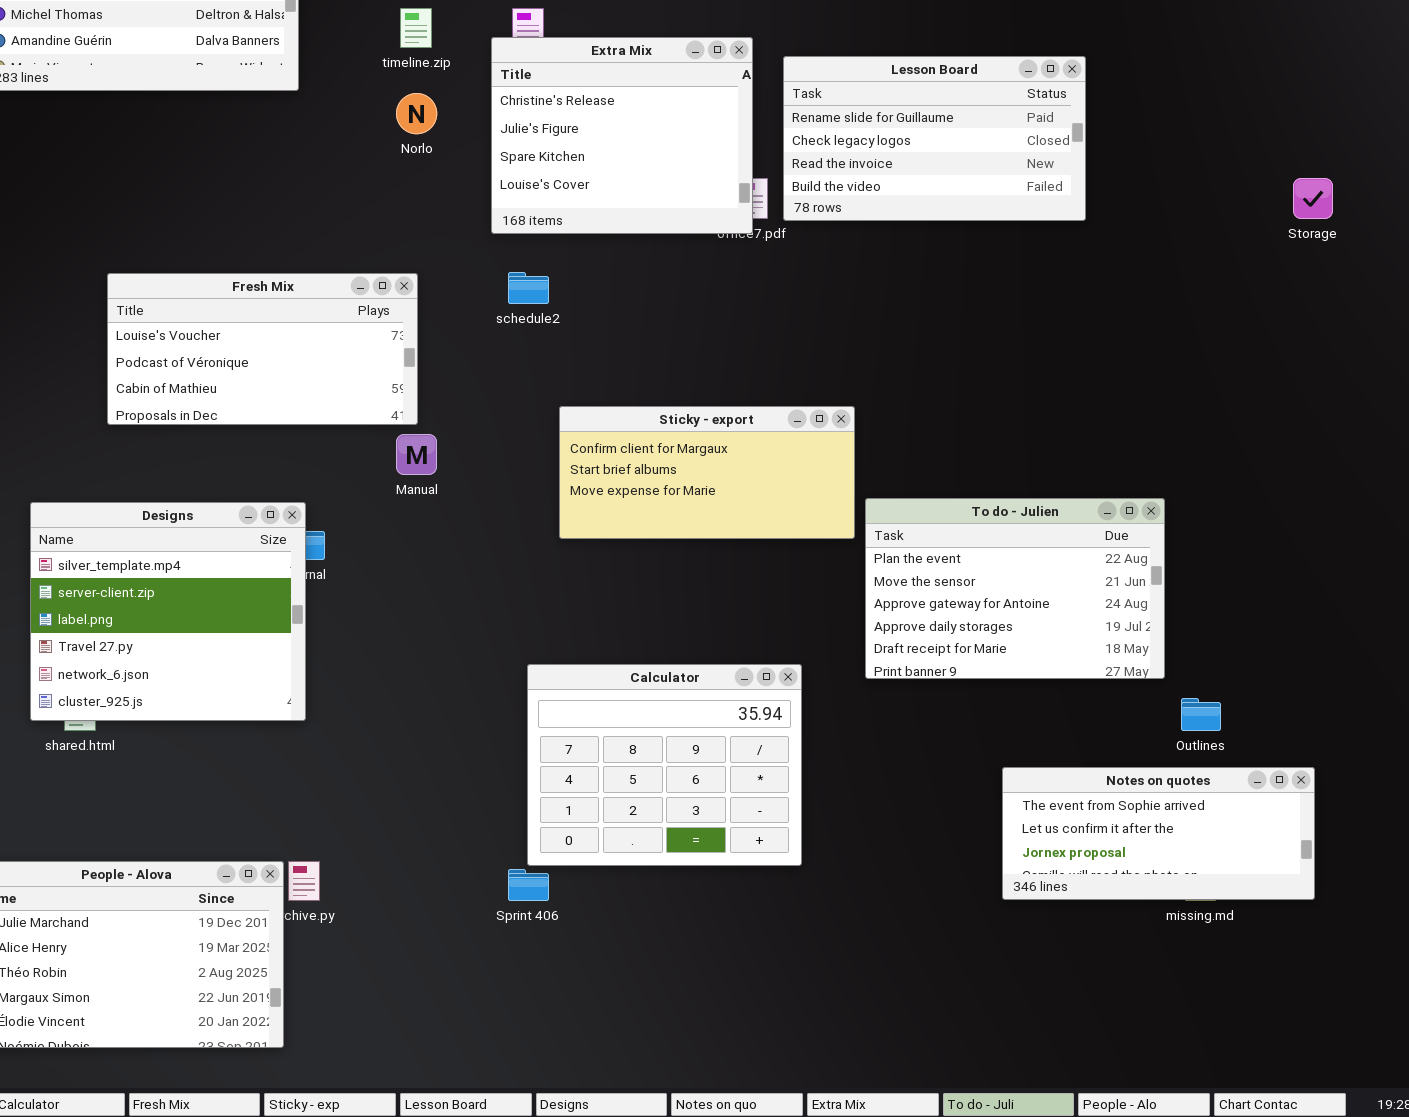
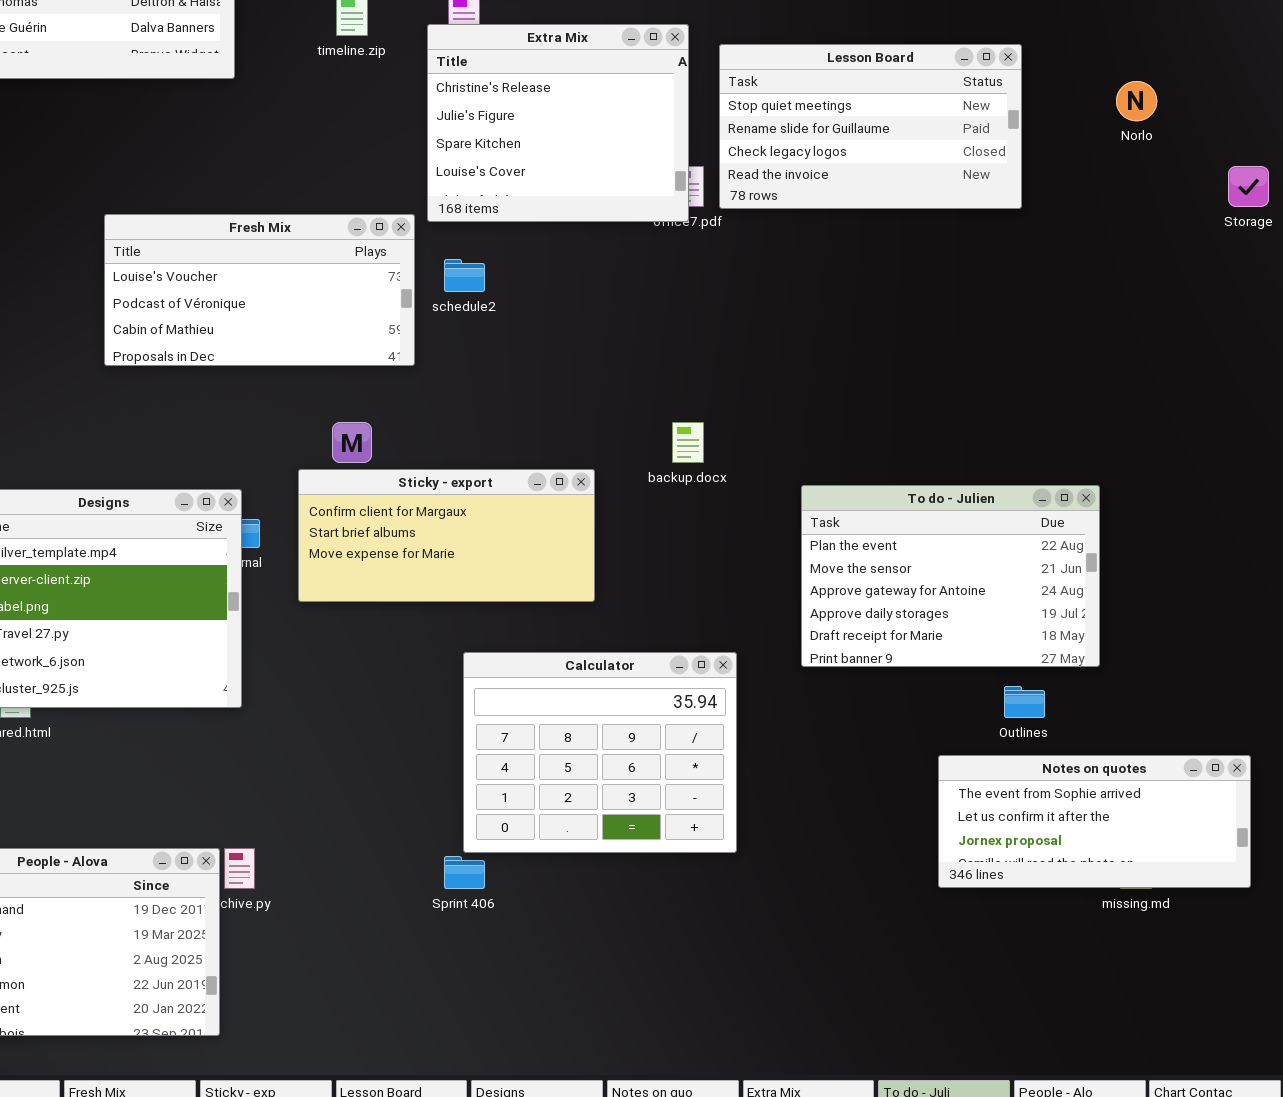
Lesson Board: [783,56,1086,221] -> [719,44,1022,209], scrolled up 1 row
Norlo: [396,93,437,134] -> [1116,81,1157,121], moved
Fresh Mix: [107,273,418,425] -> [104,214,415,366], moved
Sticky - export: [559,406,855,539] -> [298,469,595,602], moved
Outlines: [1181,698,1221,731] -> [1004,686,1045,718], moved

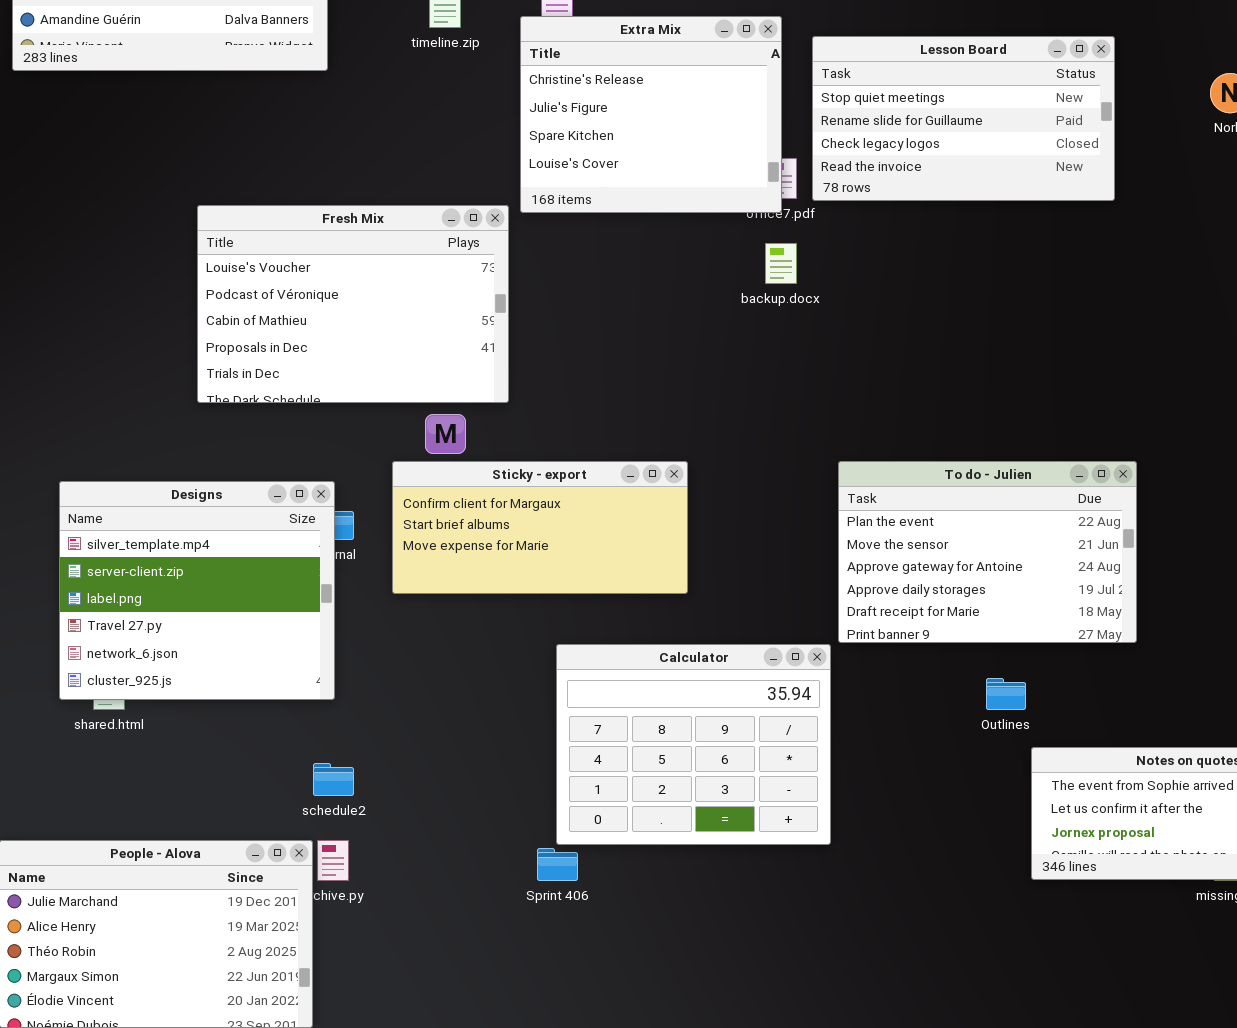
Fresh Mix: [104,214,415,366] -> [197,205,509,403], resized
schedule2: [444,259,485,292] -> [313,763,354,796], moved
backup.docx: [672,422,704,463] -> [765,243,797,284], moved
To do - Julien: [801,485,1100,667] -> [838,461,1137,643], moved
Outlines: [1004,686,1045,718] -> [986,678,1026,710], moved

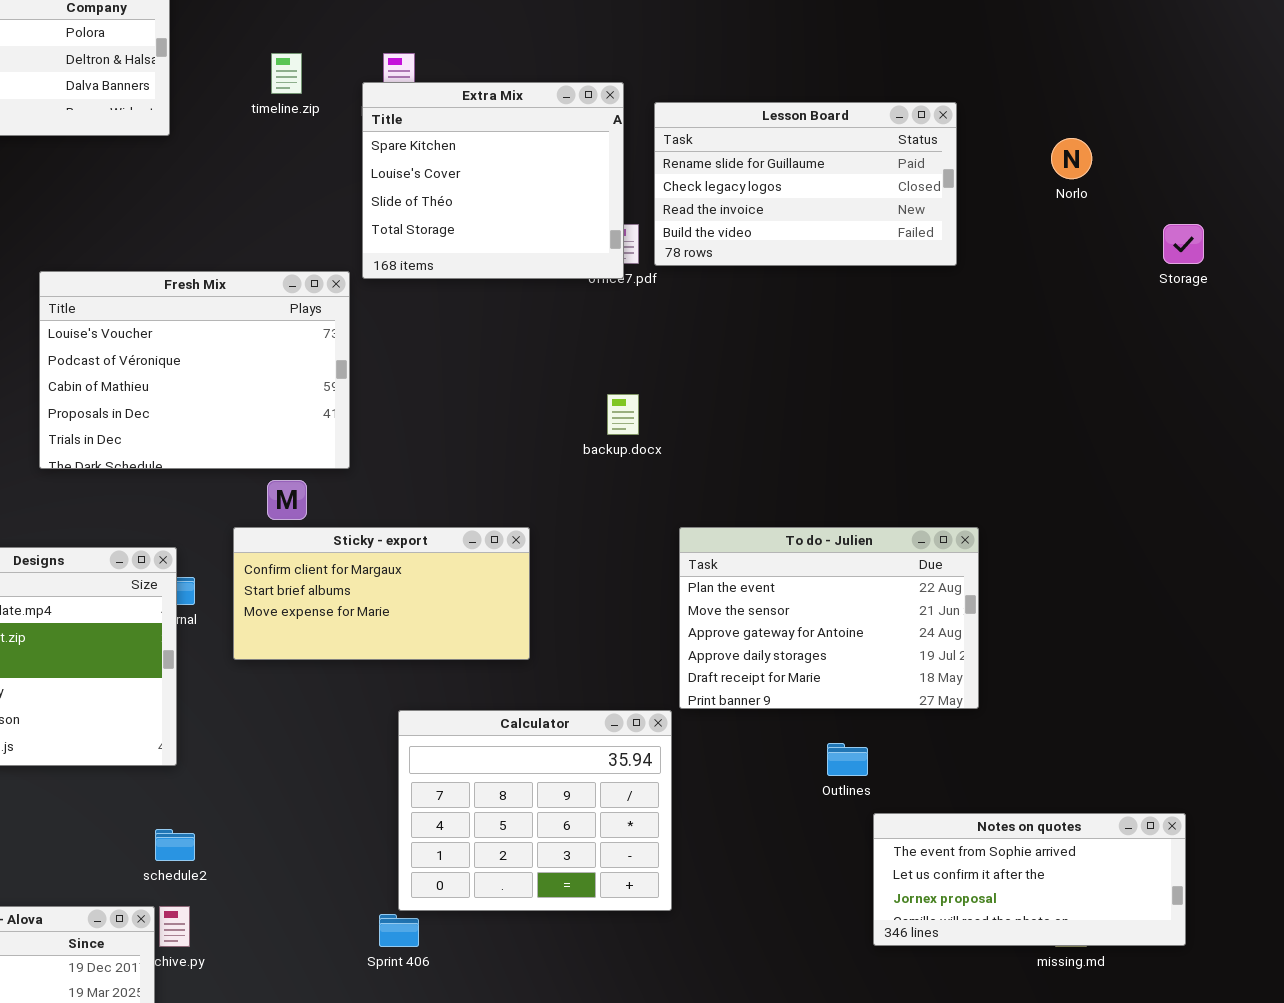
Extra Mix: [520,16,782,213] -> [362,82,624,279], scrolled down 2 rows
Lesson Board: [812,36,1115,201] -> [654,102,957,266], scrolled down 1 row
backup.docx: [765,243,797,284] -> [607,394,639,435], moved

